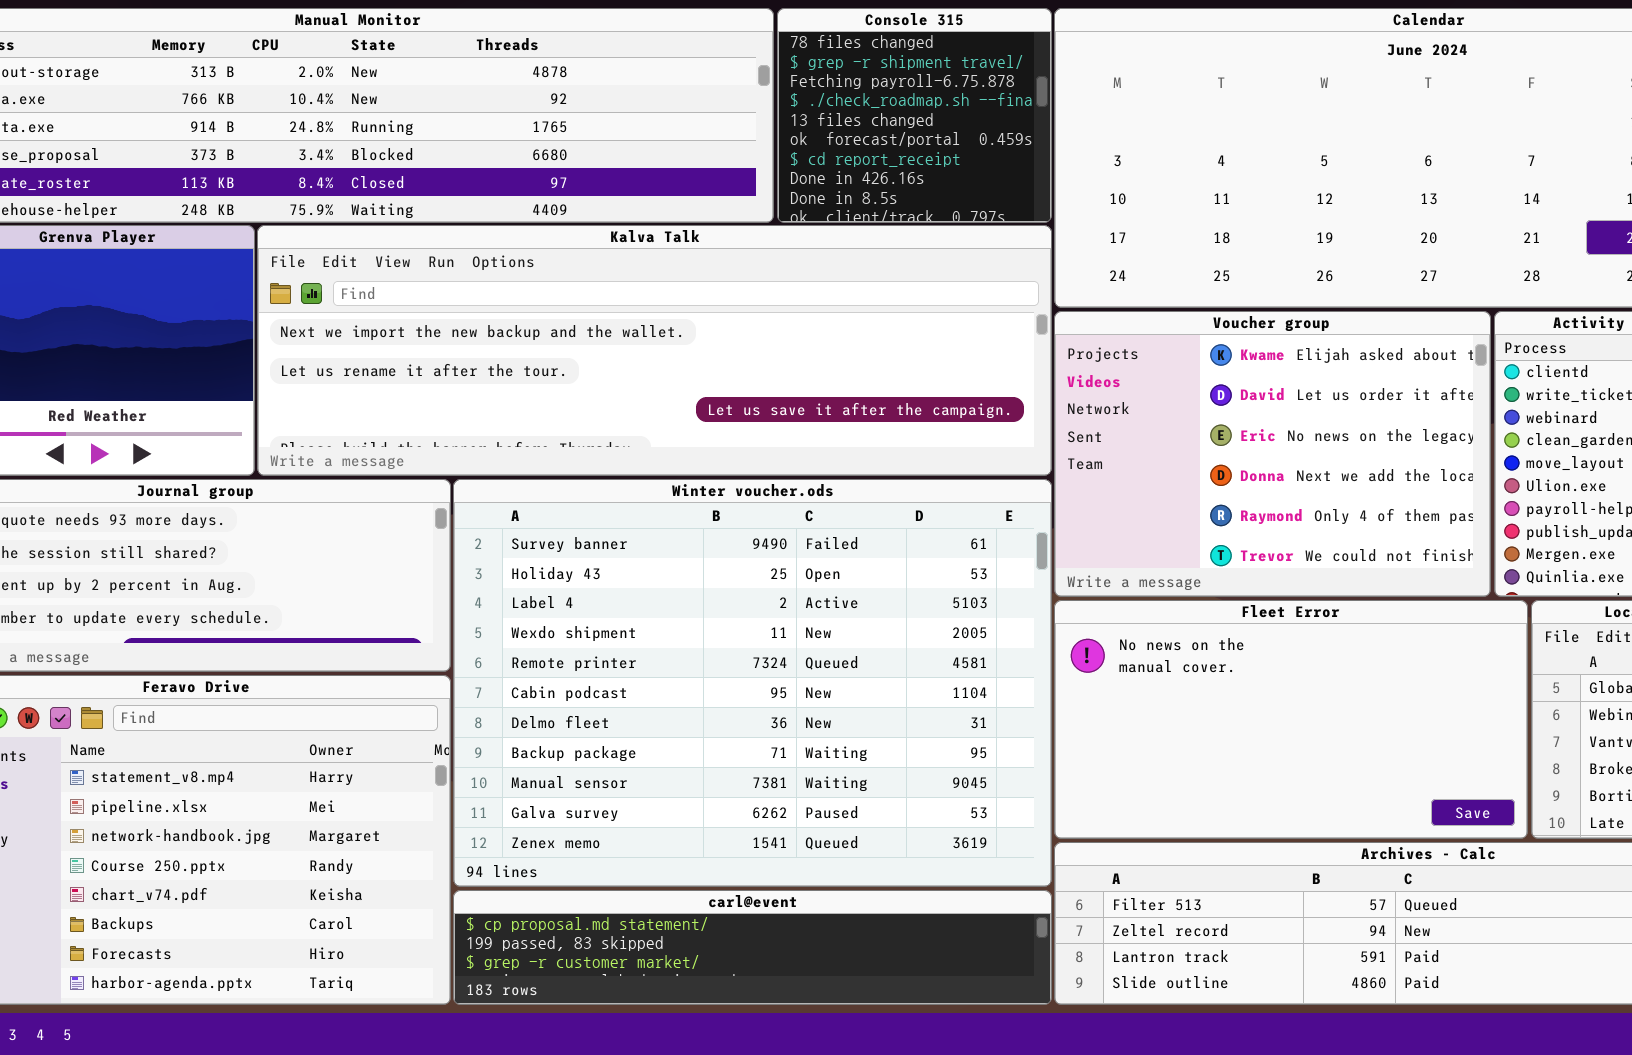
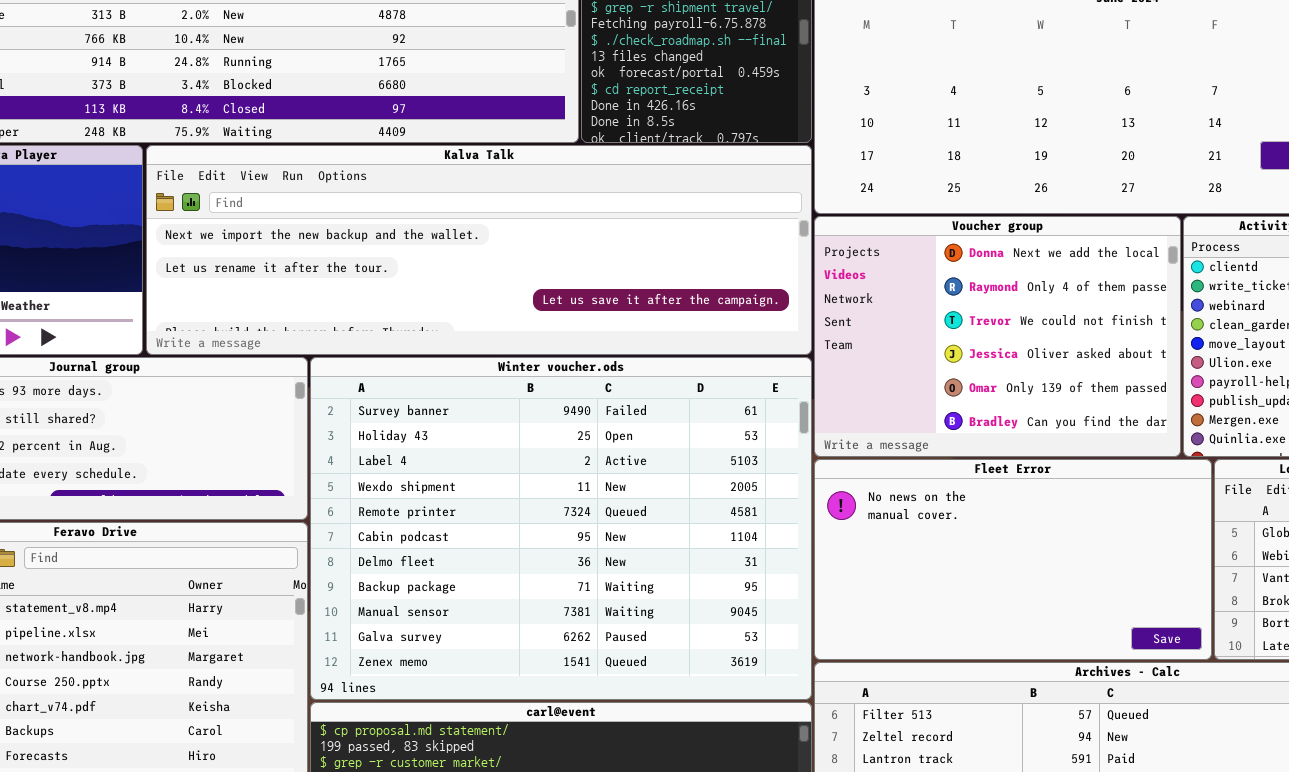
Voucher group: [1054,311,1491,597] -> [814,216,1181,457], scrolled down 3 rows

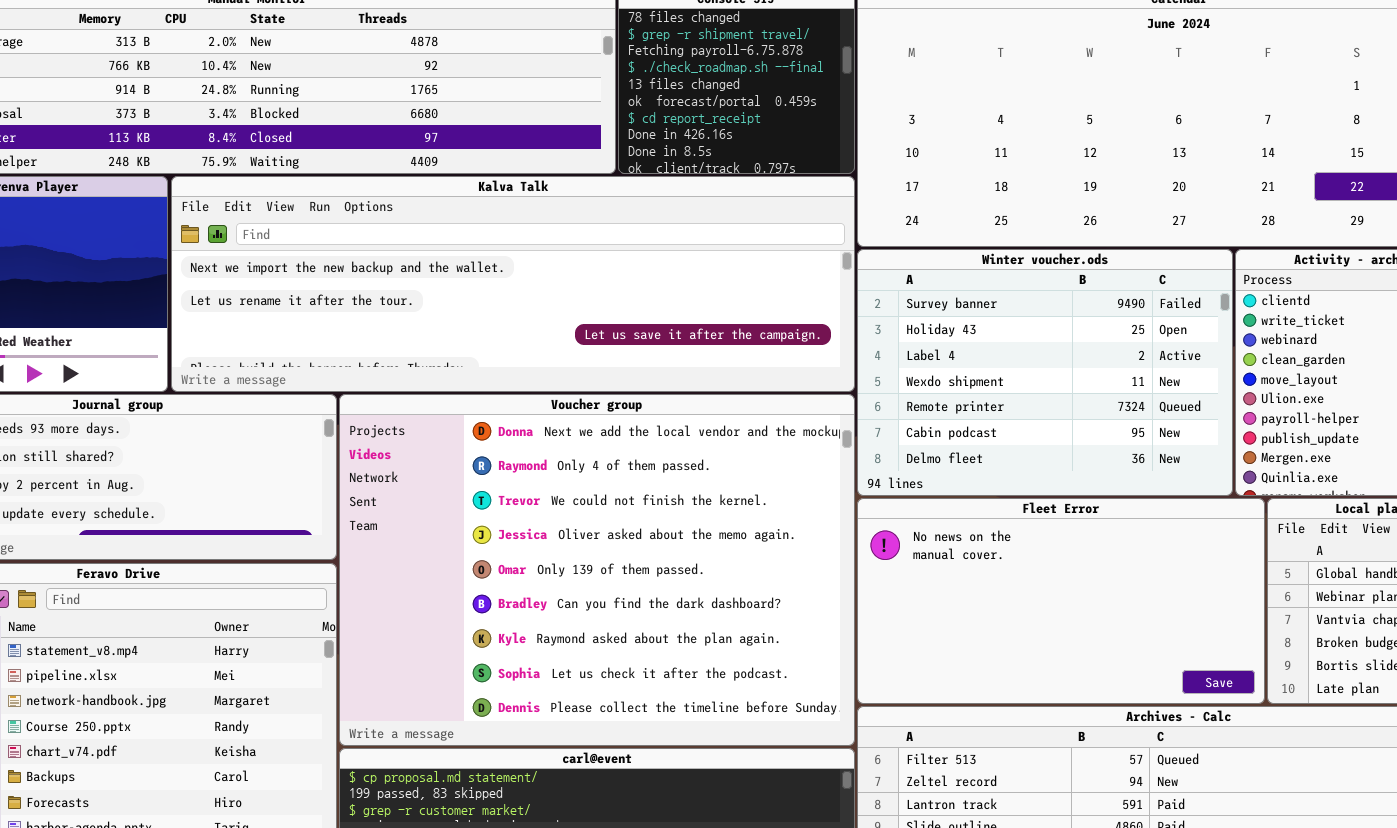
Voucher group: [814,216,1181,457] -> [339,394,855,746], moved, resized
Winter voucher.ods: [310,357,812,700] -> [857,249,1233,496], moved, resized

